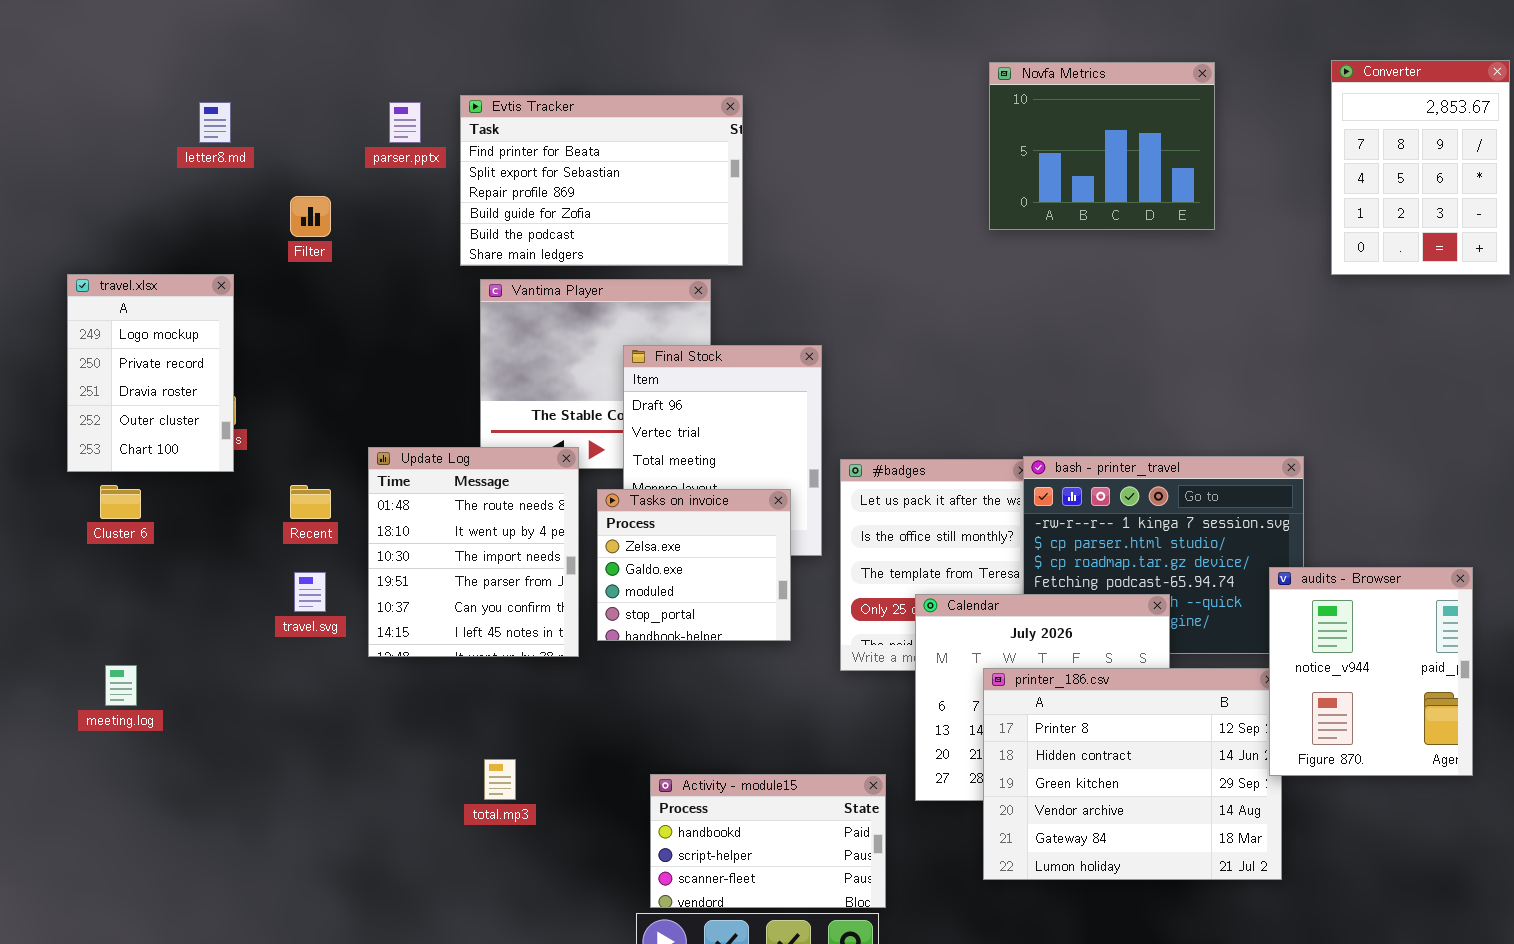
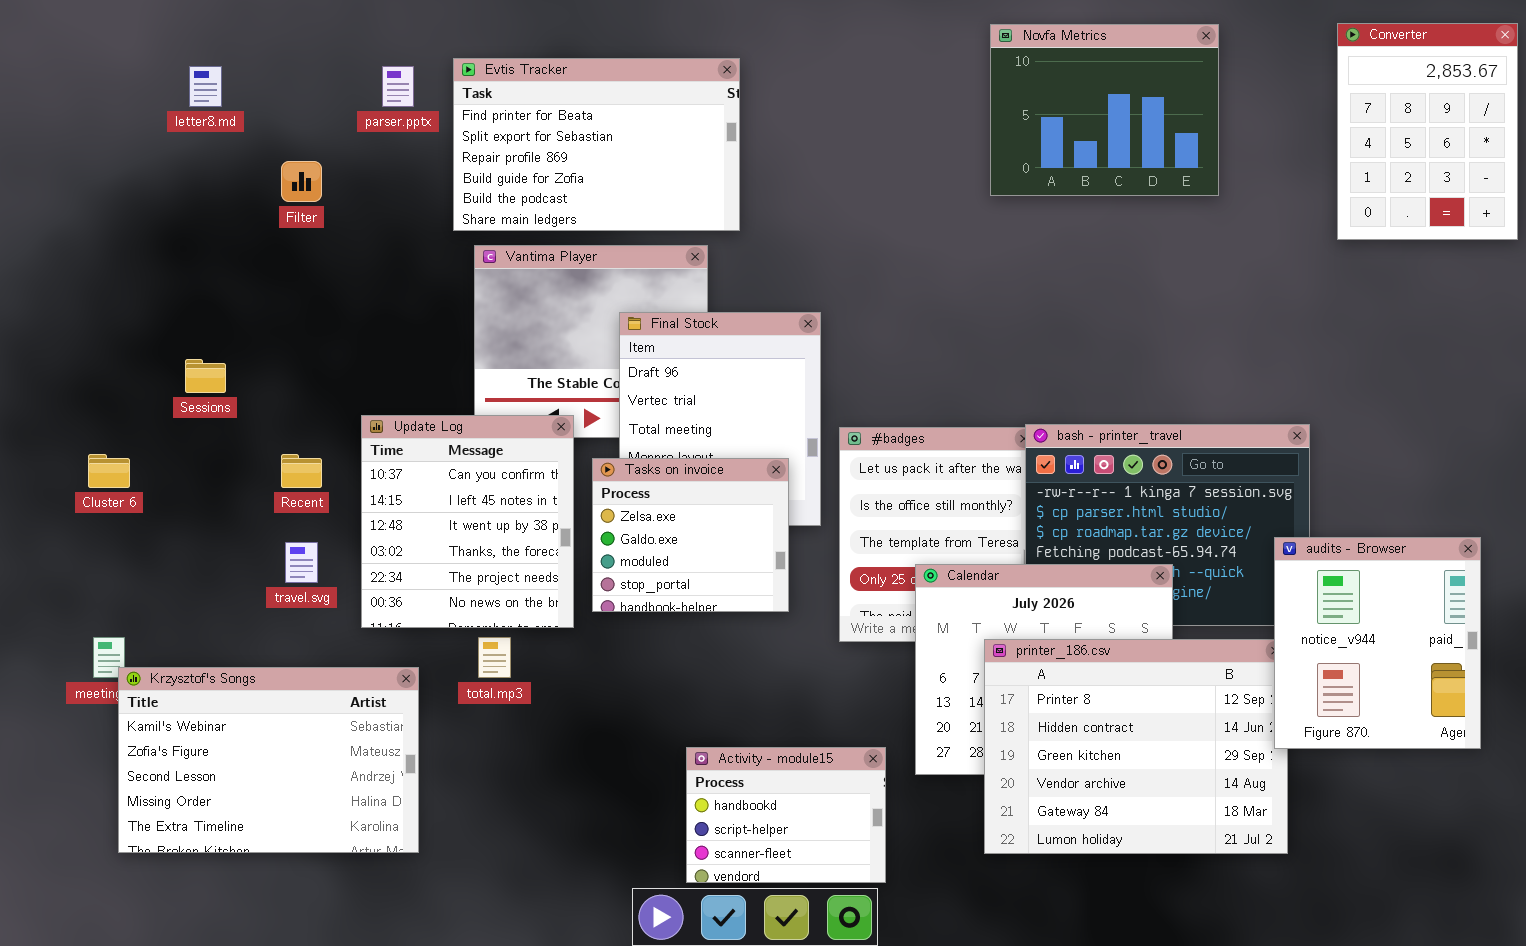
travel.xlsx: [67,274,234,472] -> none, closed
Update Log: [368,447,579,657] -> [361,415,574,628], scrolled down 4 rows
Krzysztof's Songs: none -> [118,667,419,853], opened
total.mp3: [484,759,516,800] -> [478,637,511,678], moved
Activity - module15: [650,774,886,908] -> [686,747,886,883], resized

